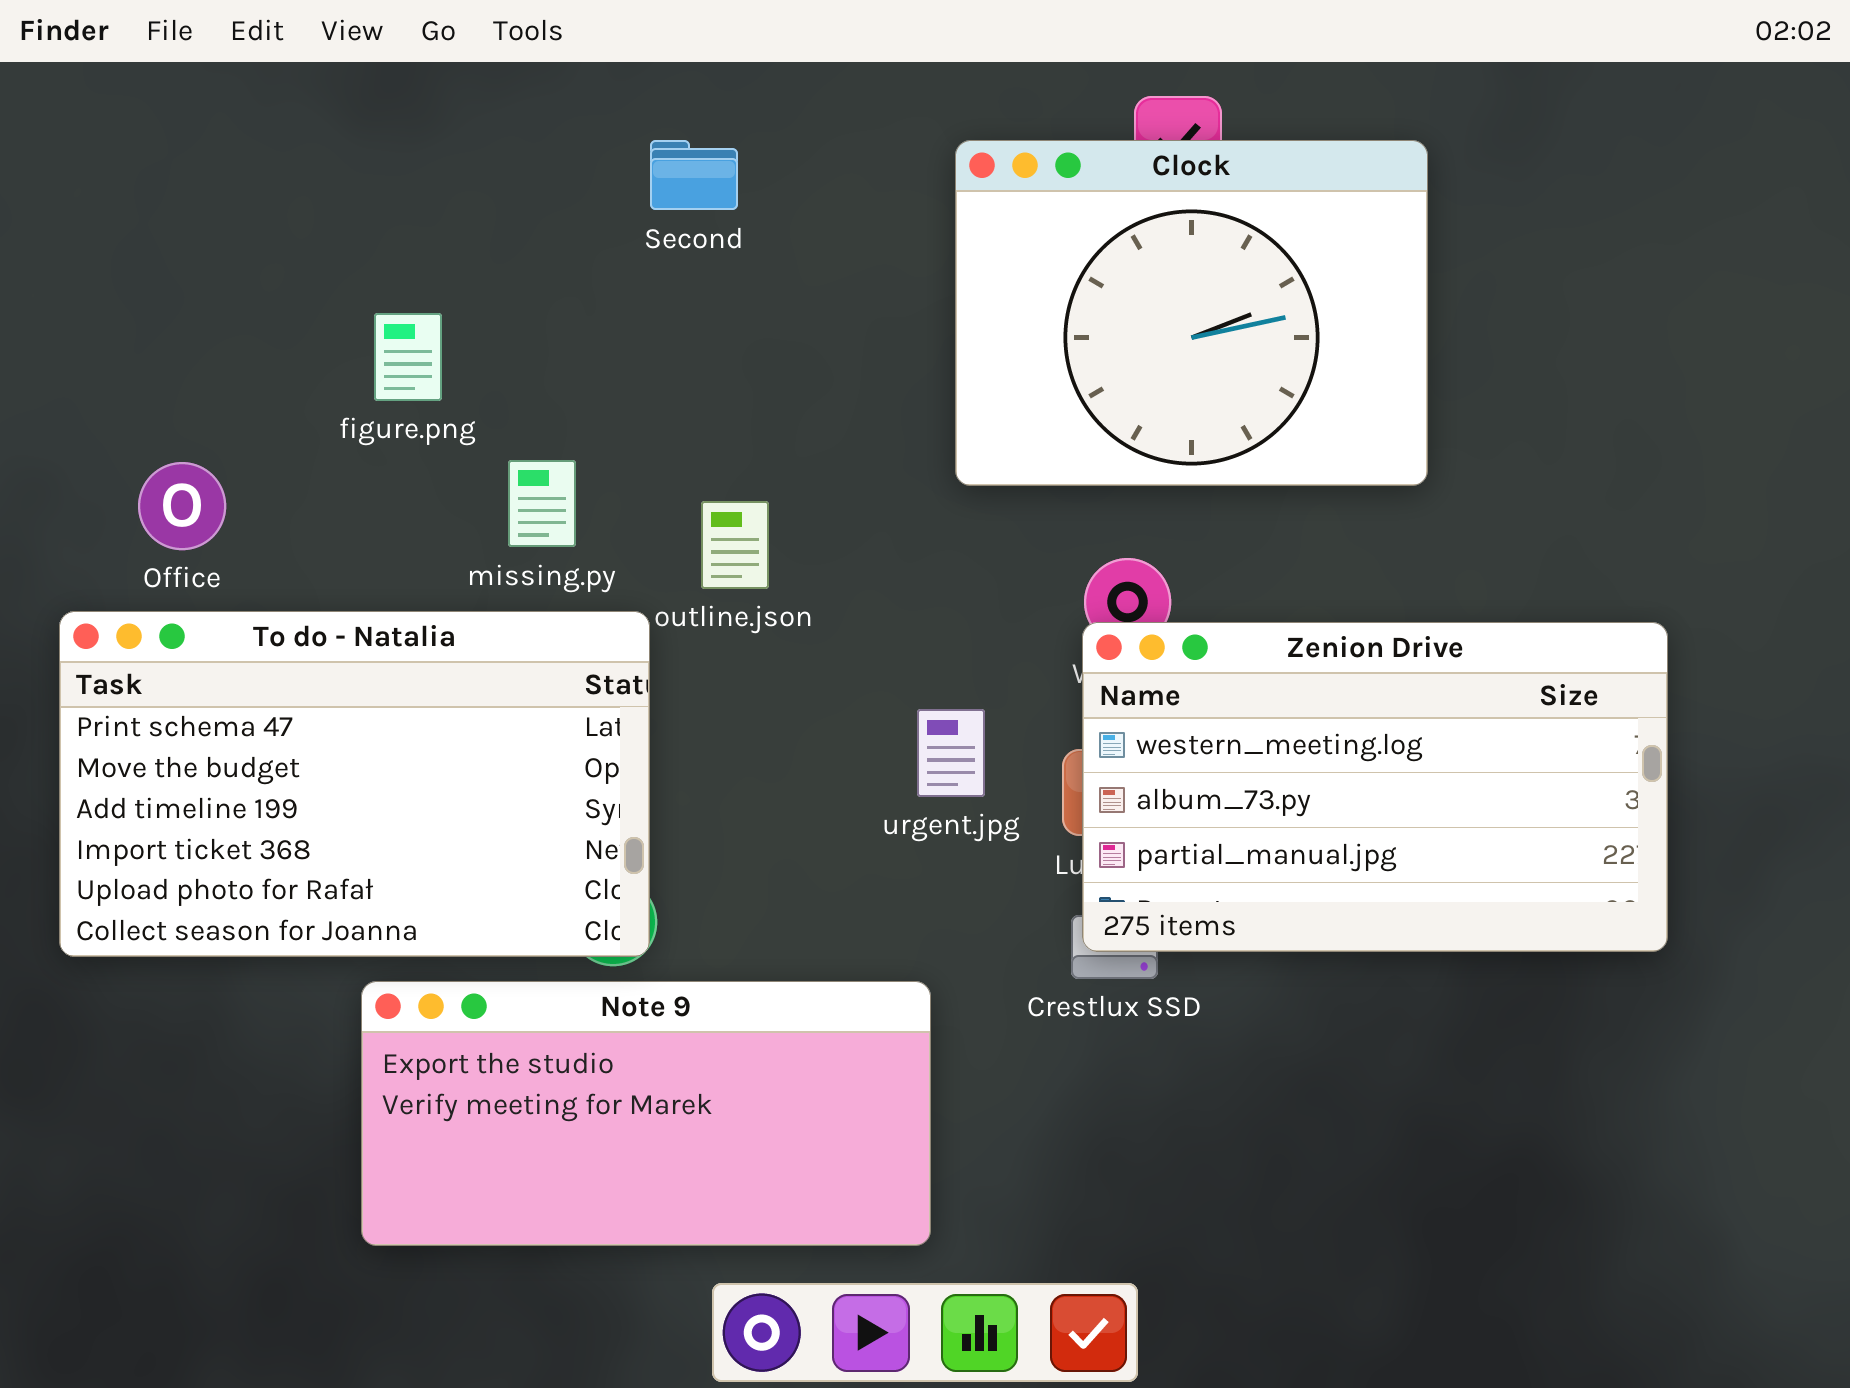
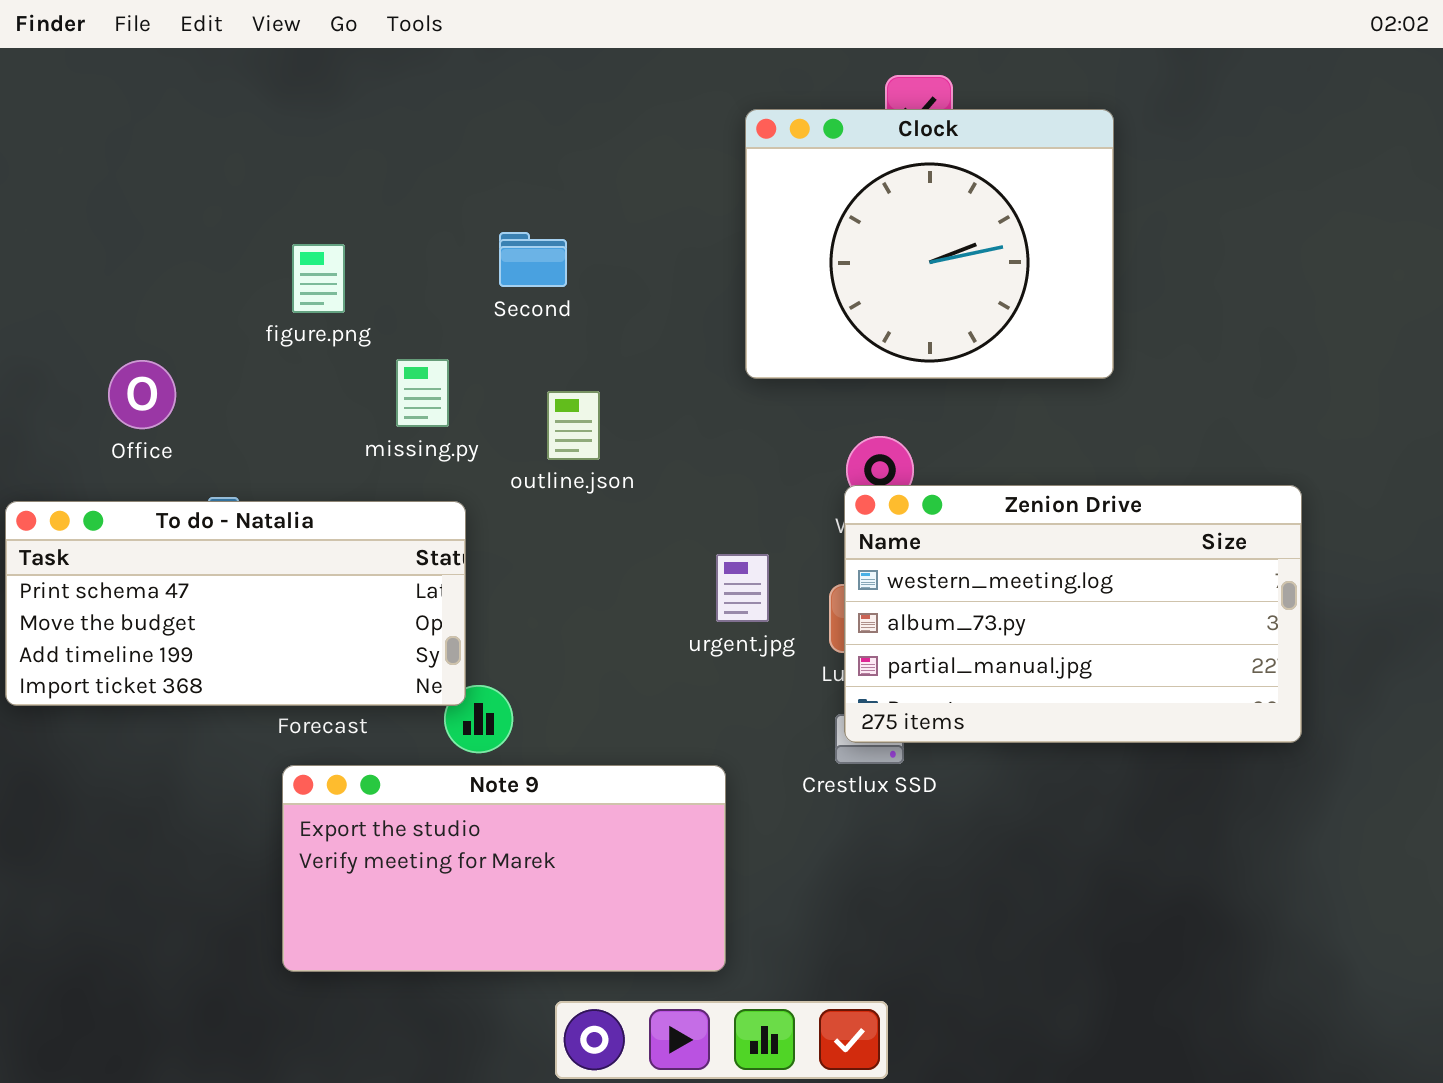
Second: [650,140,738,210] -> [499,232,567,287], moved
To do - Natalia: [59,611,650,957] -> [5,501,466,706], moved, resized

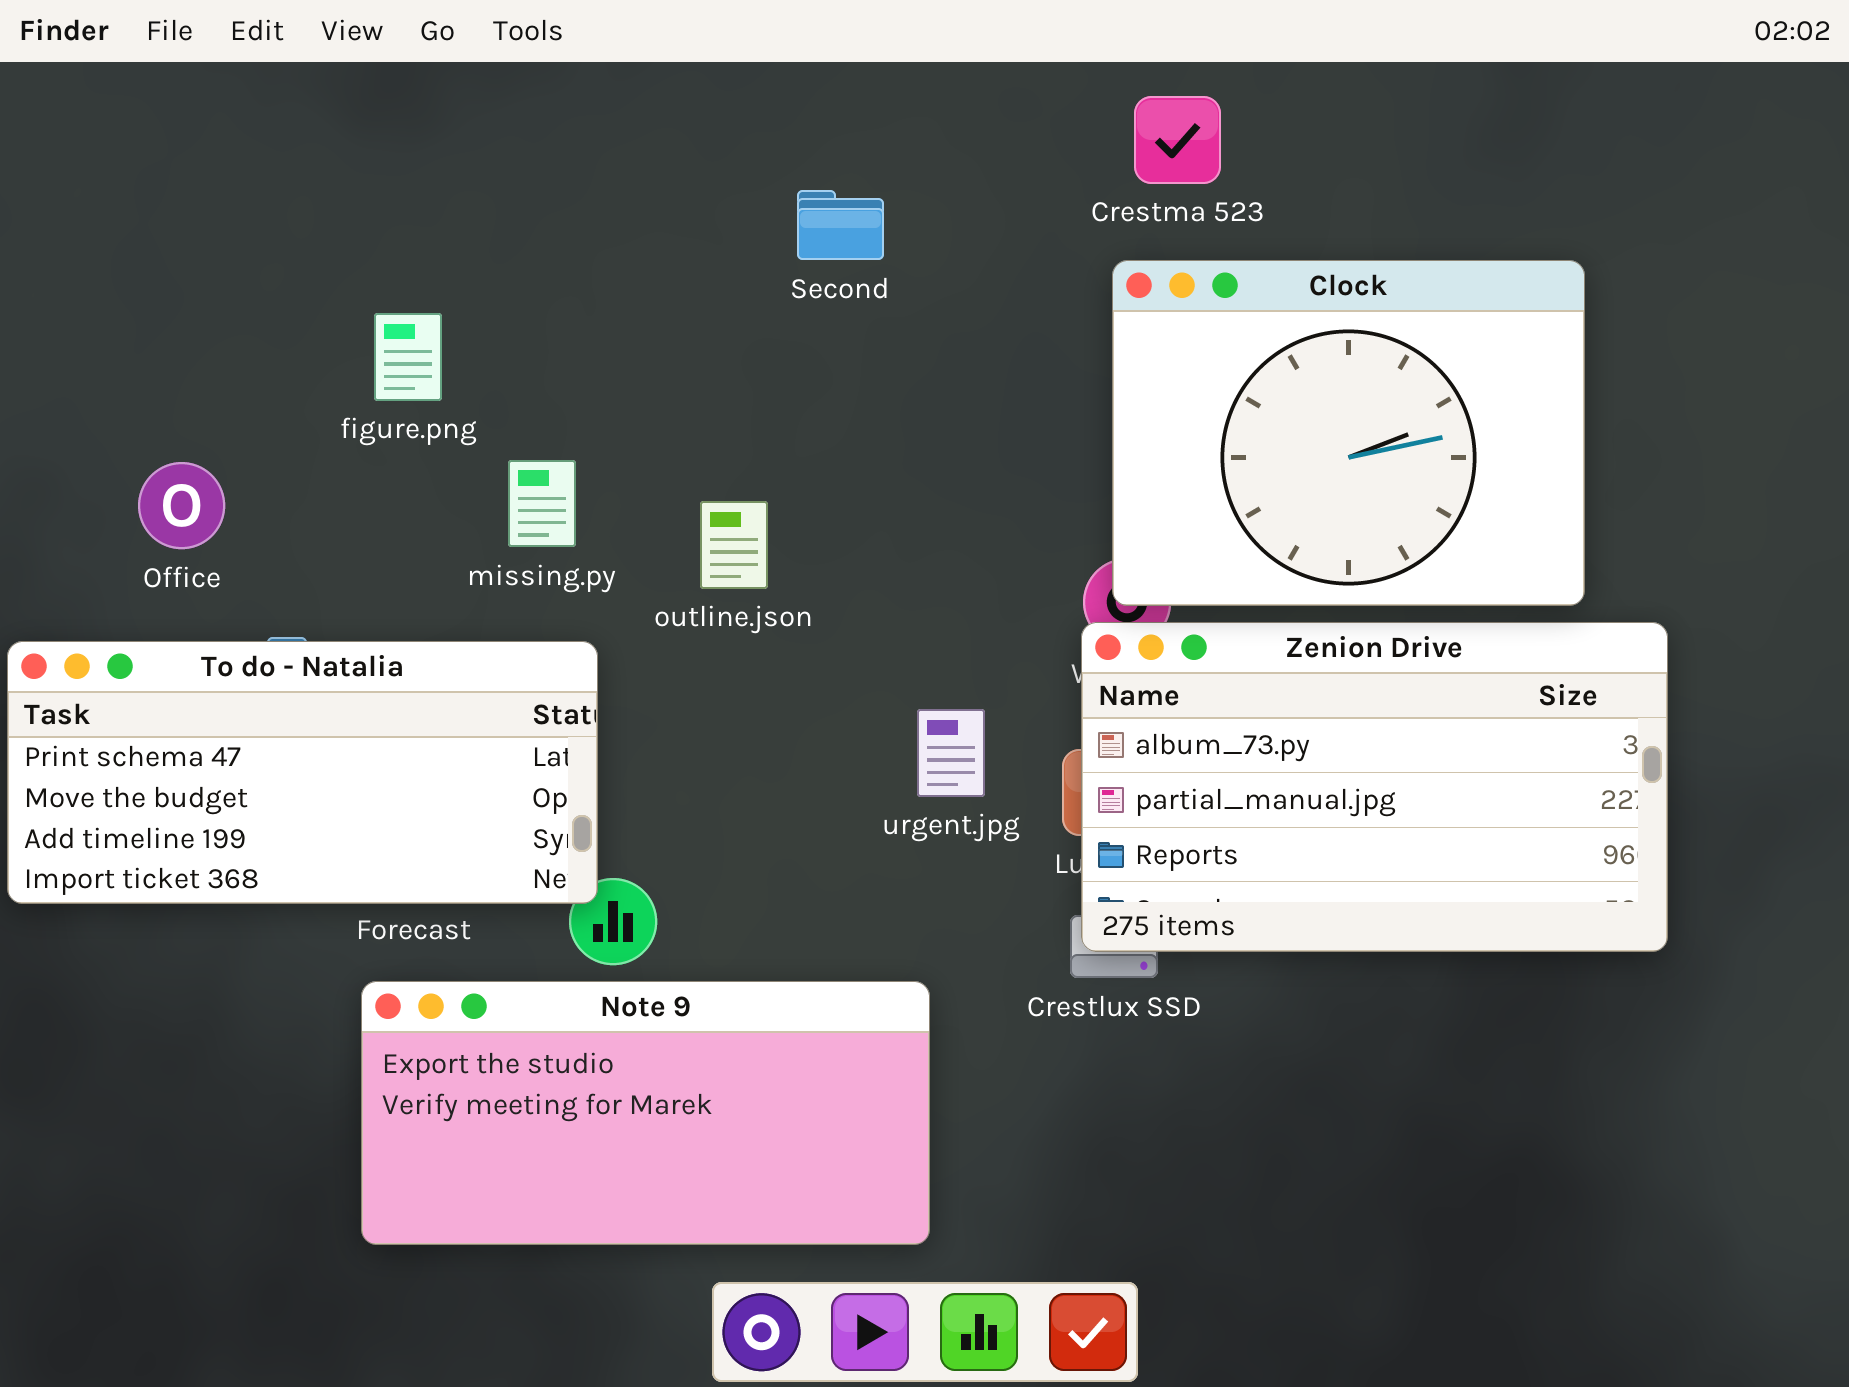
Clock: [745,109,1114,379] -> [1112,260,1585,606], moved
Second: [499,232,567,287] -> [797,190,884,260], moved
Zenion Drive: [844,485,1302,743] -> [1081,622,1668,952], scrolled down 1 row

